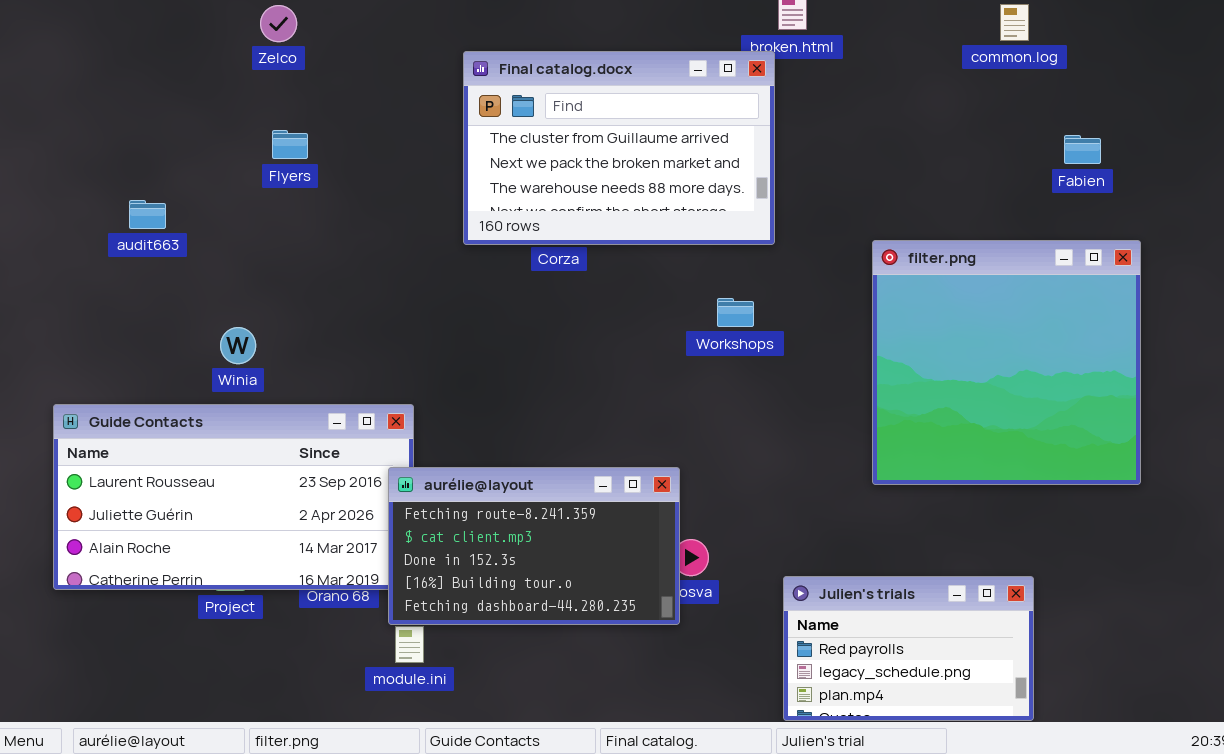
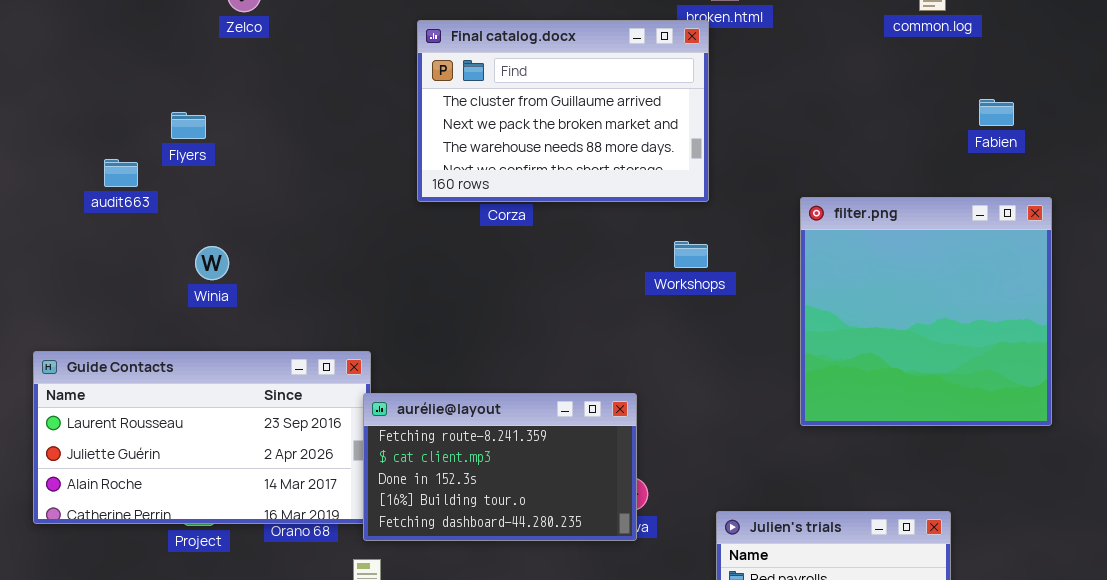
Flyers: [272,130,308,159] -> [171,112,206,139], moved
Workshops: [717,298,754,327] -> [674,241,708,268], moved
Winia: [220,327,256,364] -> [195,246,229,280], moved
aurélie@layout: [388,467,680,625] -> [363,393,637,541], moved

